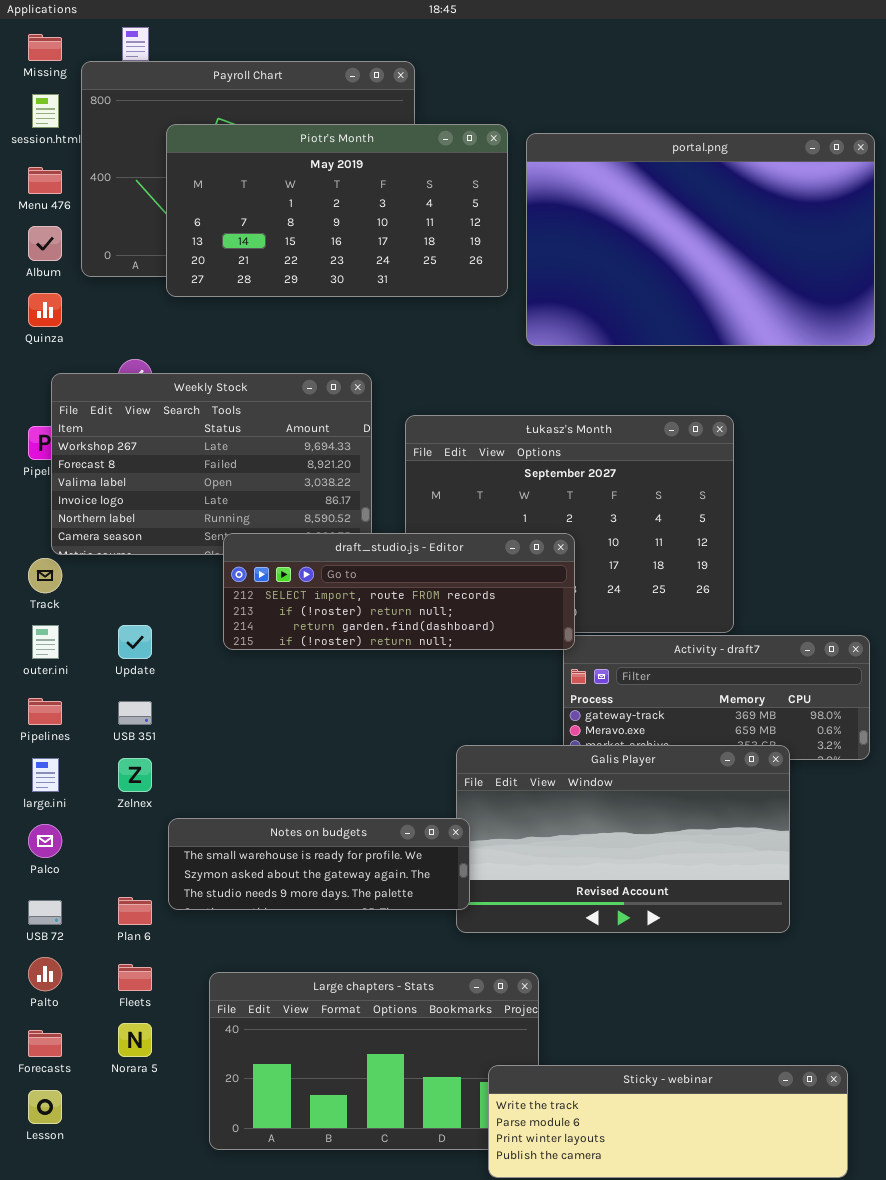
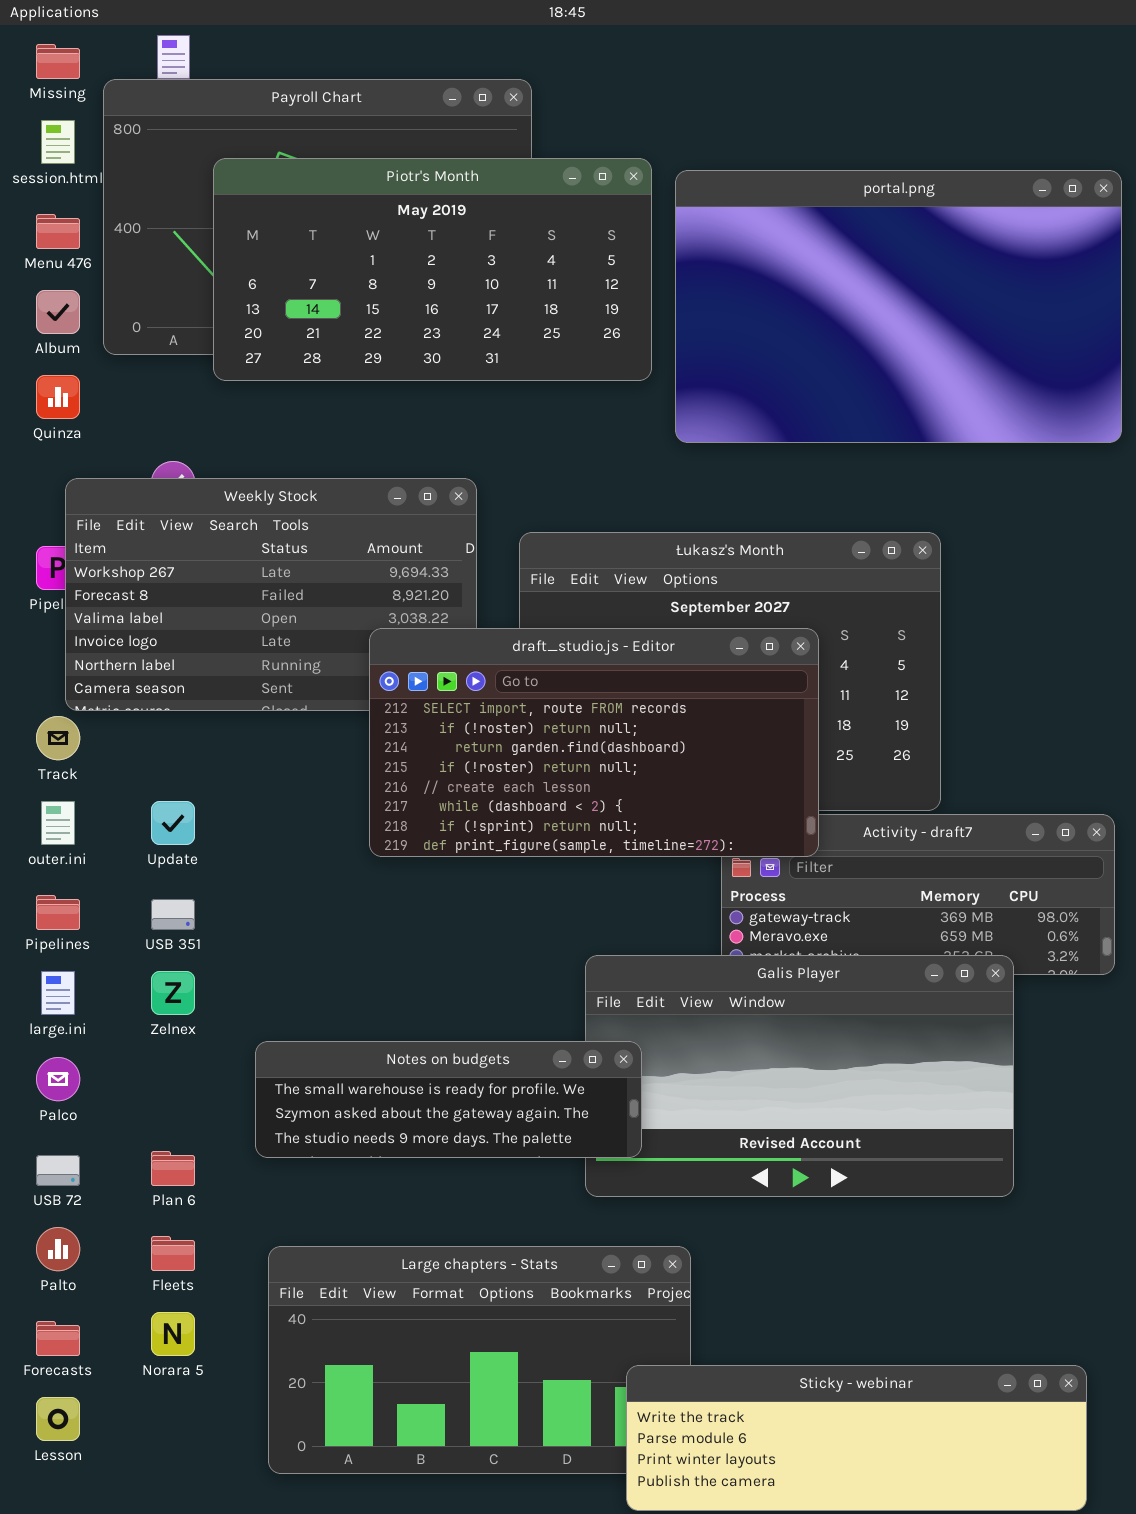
draft_studio.js - Editor: [223,533,575,650] -> [369,628,819,857], moved, resized
Notes on budgets: [168,818,470,910] -> [255,1041,642,1158], moved

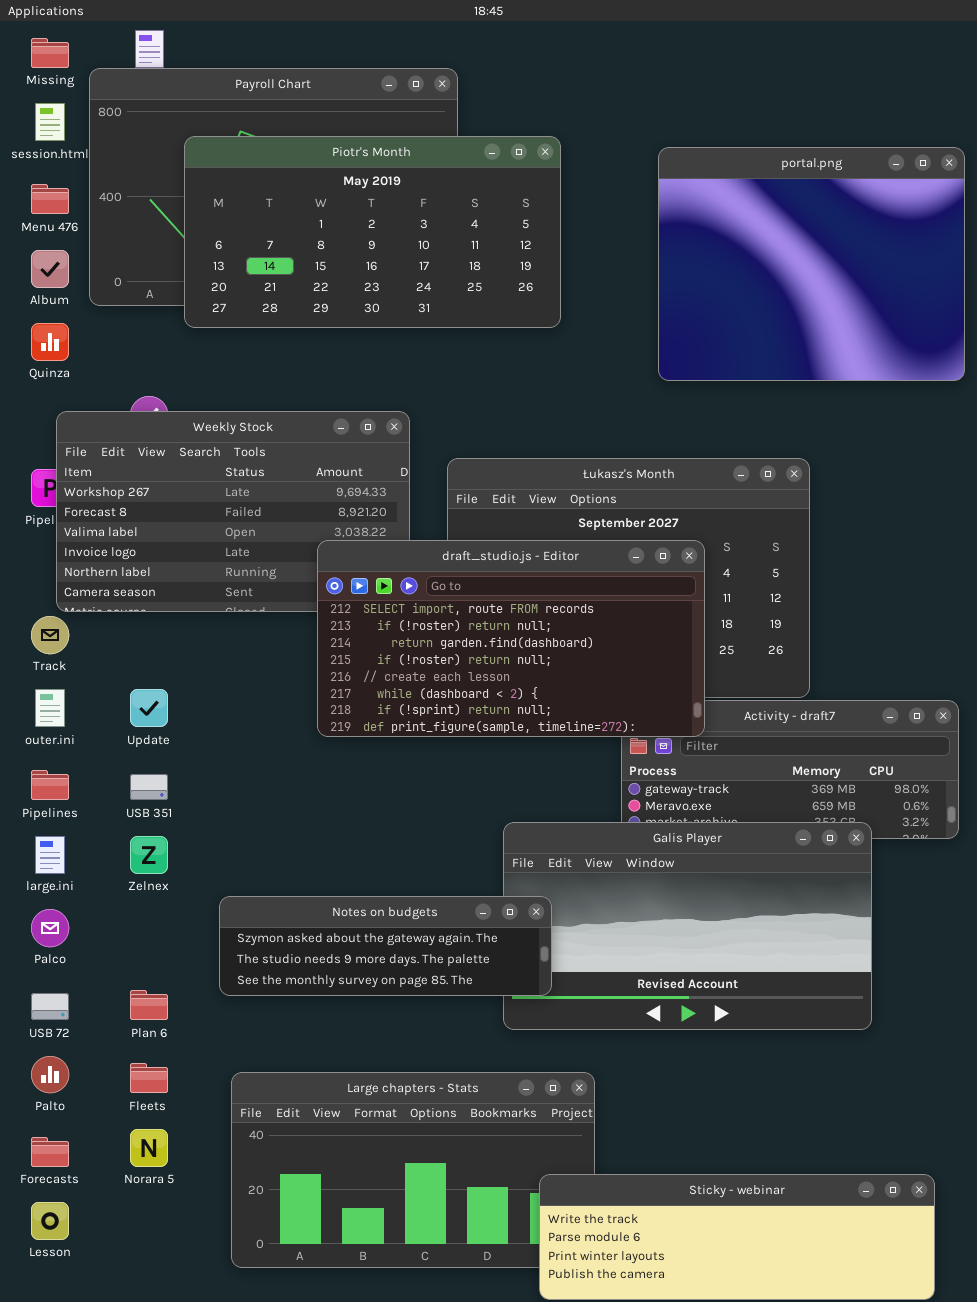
portal.png: [675,170,1122,443] -> [658,147,965,381], resized
Notes on budgets: [255,1041,642,1158] -> [219,896,552,996], scrolled down 1 row

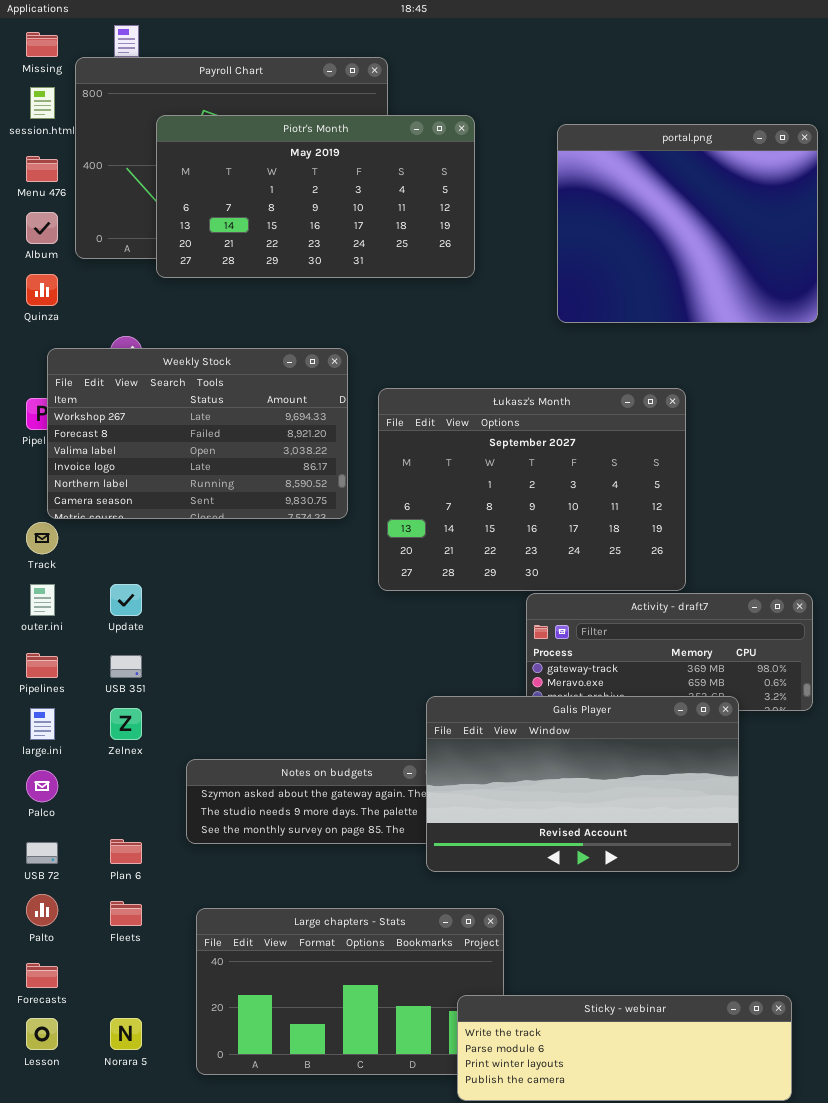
draft_studio.js - Editor: [317,540,705,737] -> none, closed
Galis Player: [503,822,872,1030] -> [426,696,739,872], raised
Norara 5: [130,1129,168,1167] -> [110,1018,142,1050], moved

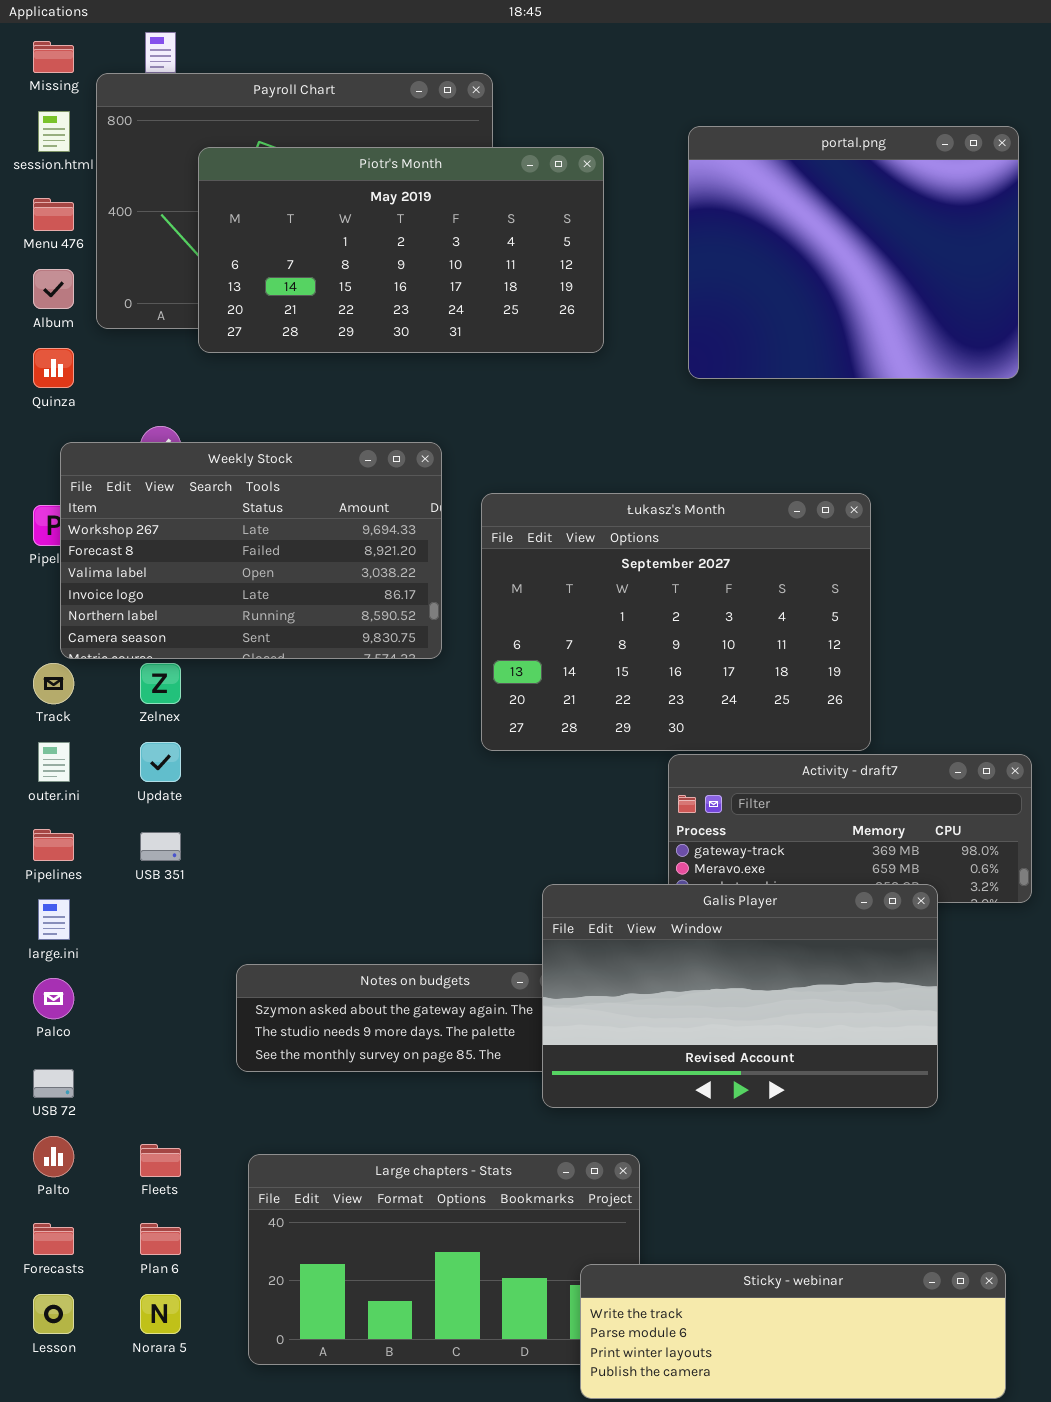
portal.png: [557,124,818,323] -> [688,126,1019,379], moved
Zelnex: [110,708,142,740] -> [140,663,181,704], moved
Plan 6: [110,839,142,864] -> [140,1223,181,1255], moved

